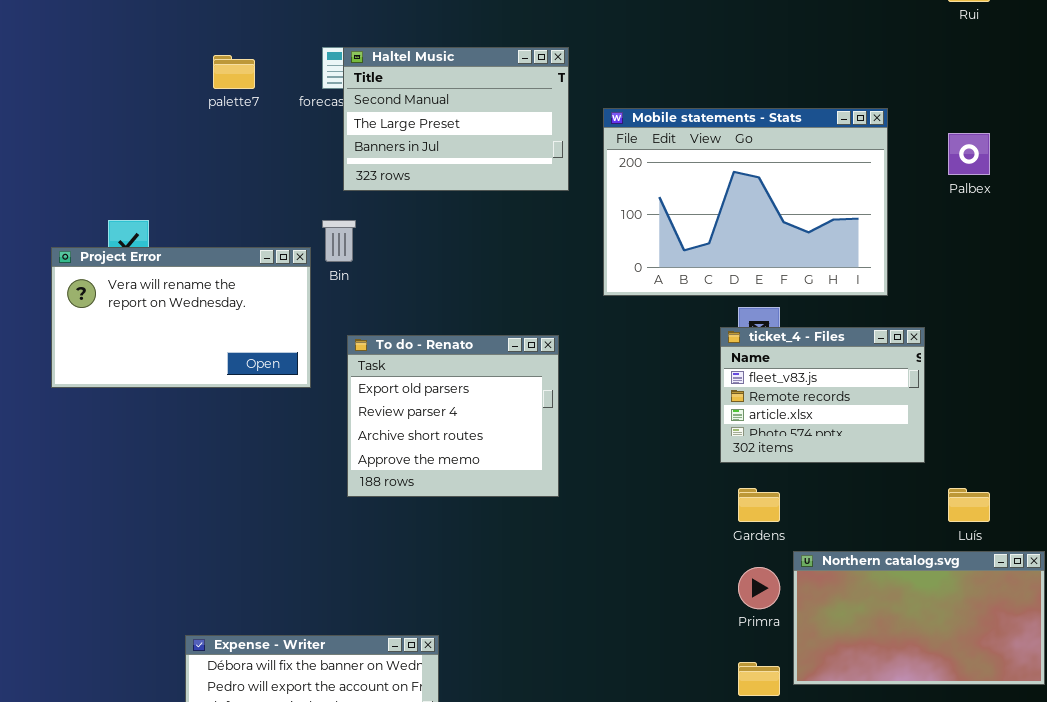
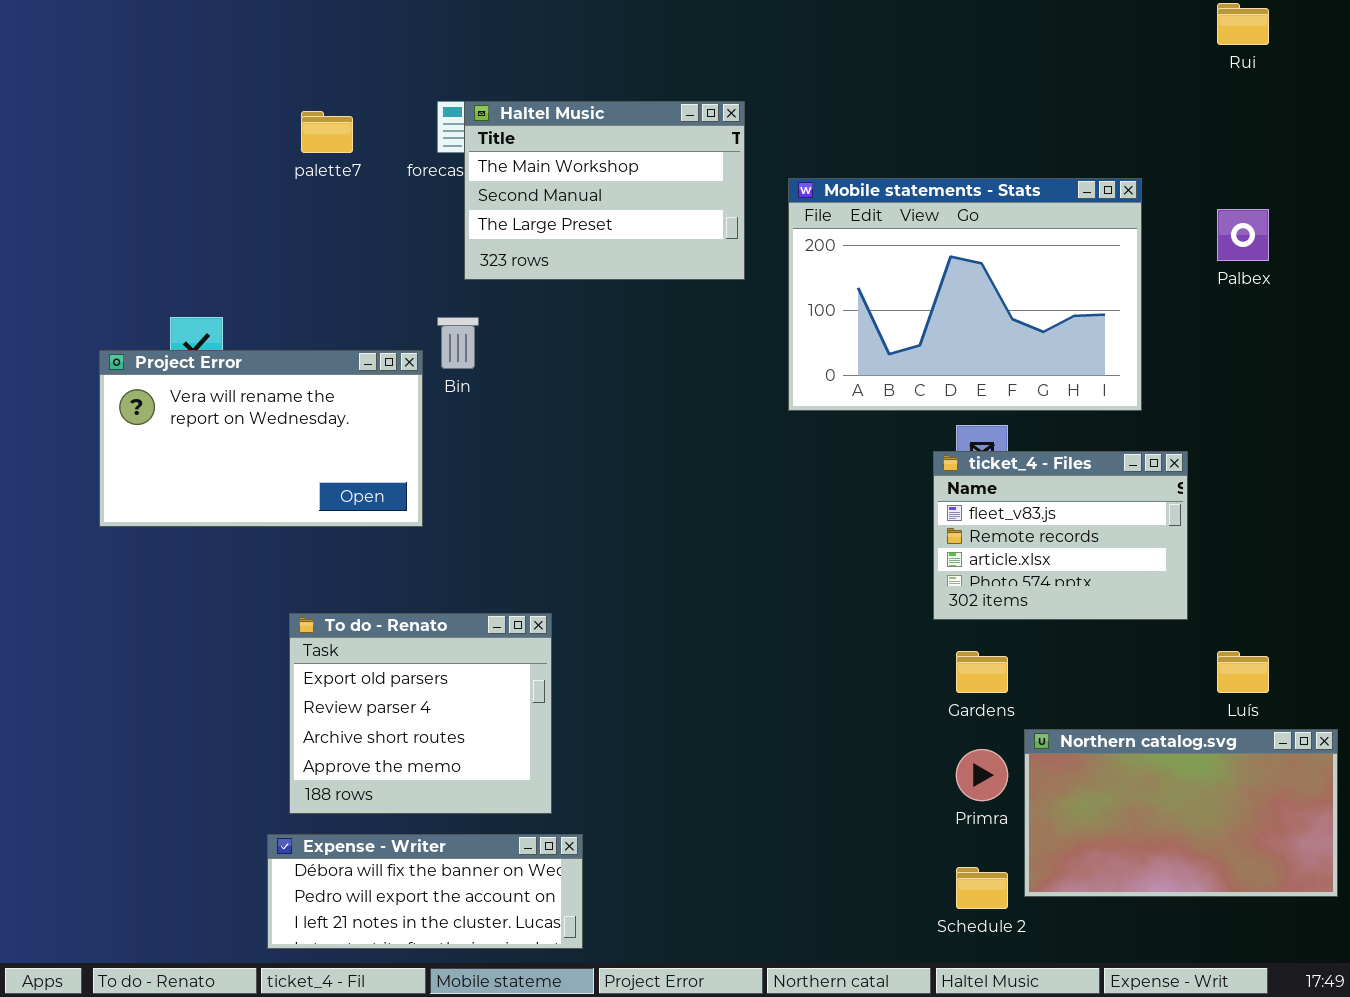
Haltel Music: [343,47,569,191] -> [464,101,745,280], scrolled up 1 row
To do - Renato: [347,335,559,497] -> [289,613,552,814], moved

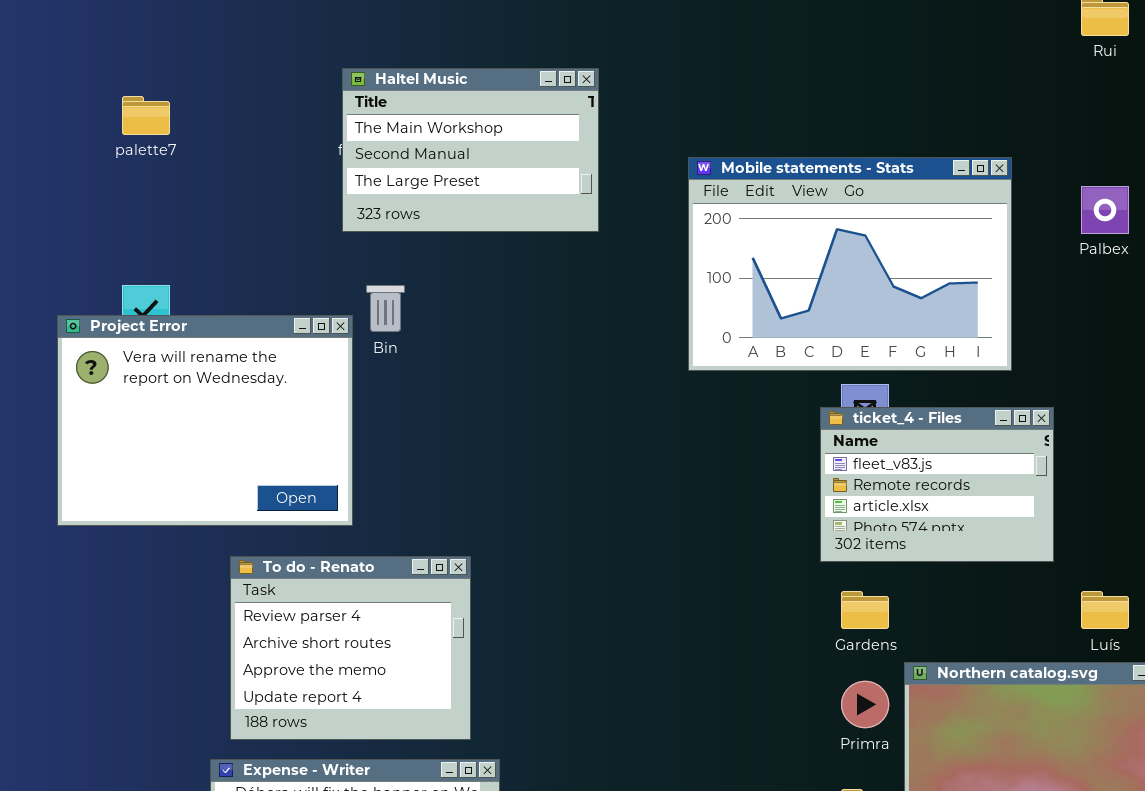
Haltel Music: [464,101,745,280] -> [342,68,599,232], moved
palette7: [301,111,353,153] -> [122,96,170,135], moved
Project Error: [99,350,423,527] -> [57,315,353,526], resized
To do - Renato: [289,613,552,814] -> [230,556,471,740], scrolled down 1 row

